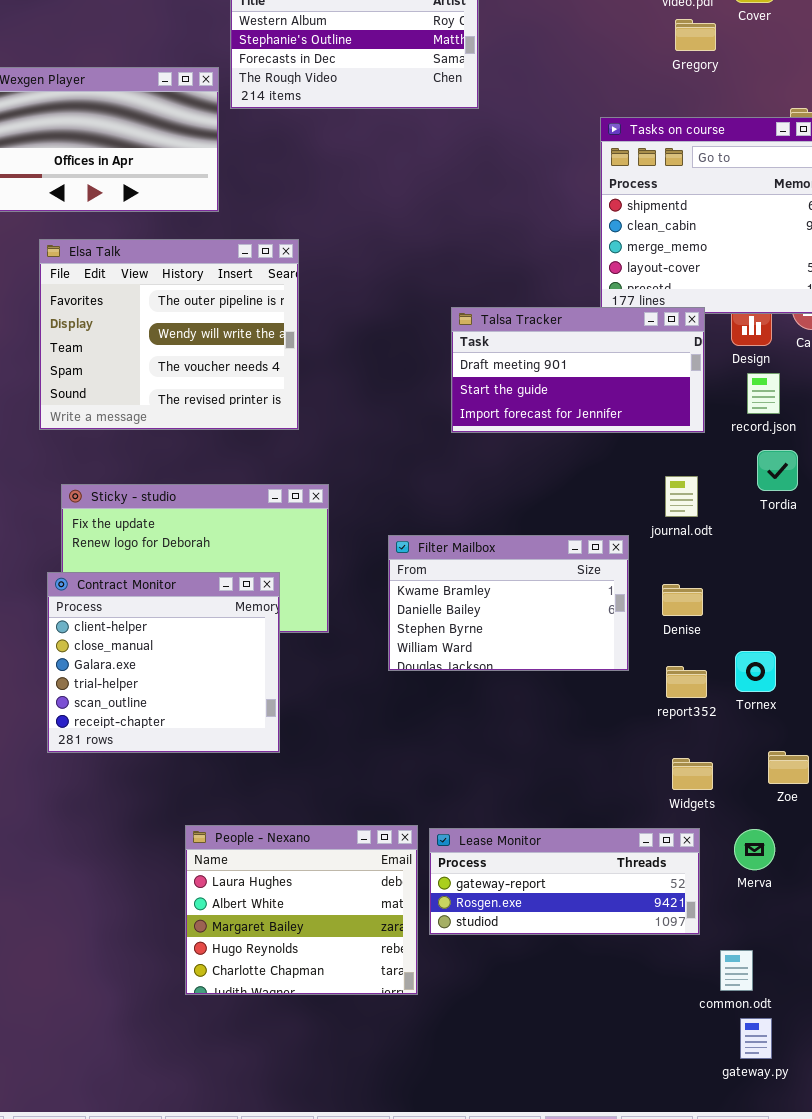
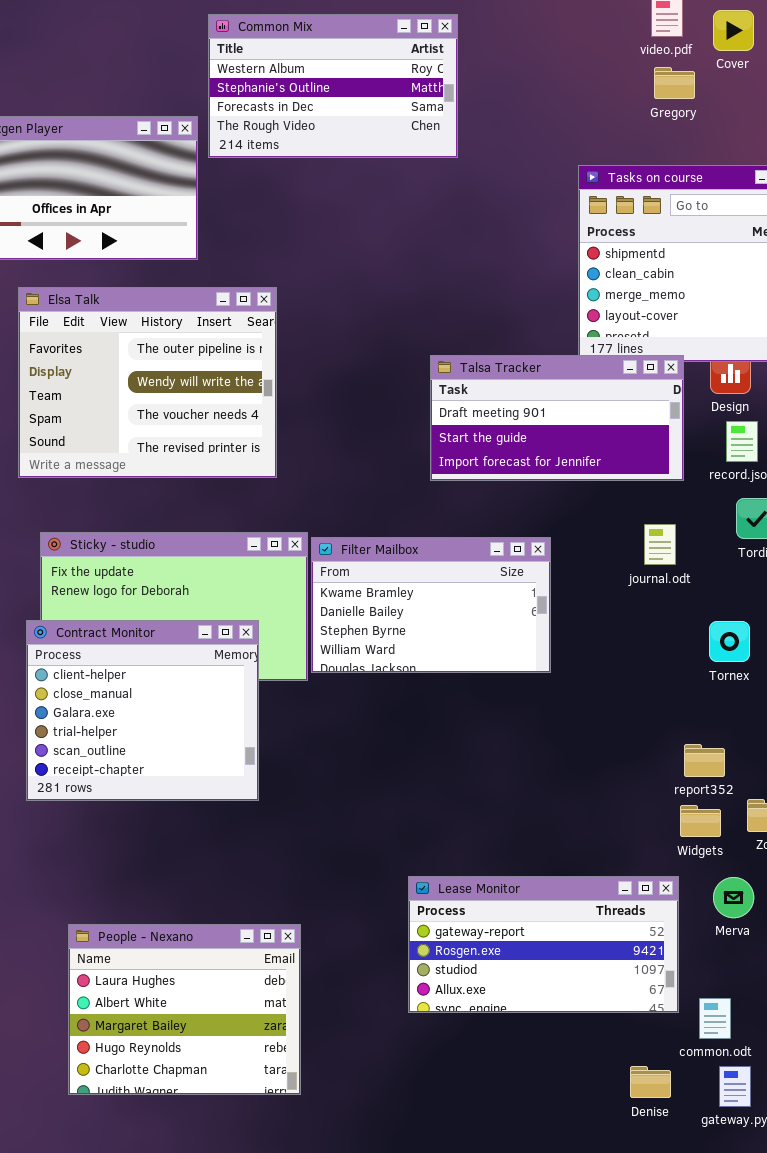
Filter Mailbox: [388,535,629,671] -> [311,537,551,673], moved
Denise: [662,584,703,616] -> [630,1066,671,1098], moved
Tornex: [735,651,776,692] -> [709,621,750,662], moved
report352: [666,666,707,698] -> [684,744,725,777], moved
Widgets: [672,758,713,790] -> [680,805,721,837], moved
People - Nexano: [185,825,418,995] -> [68,924,301,1095], moved
Lease Monitor: [429,828,700,935] -> [408,876,679,1013], resized

